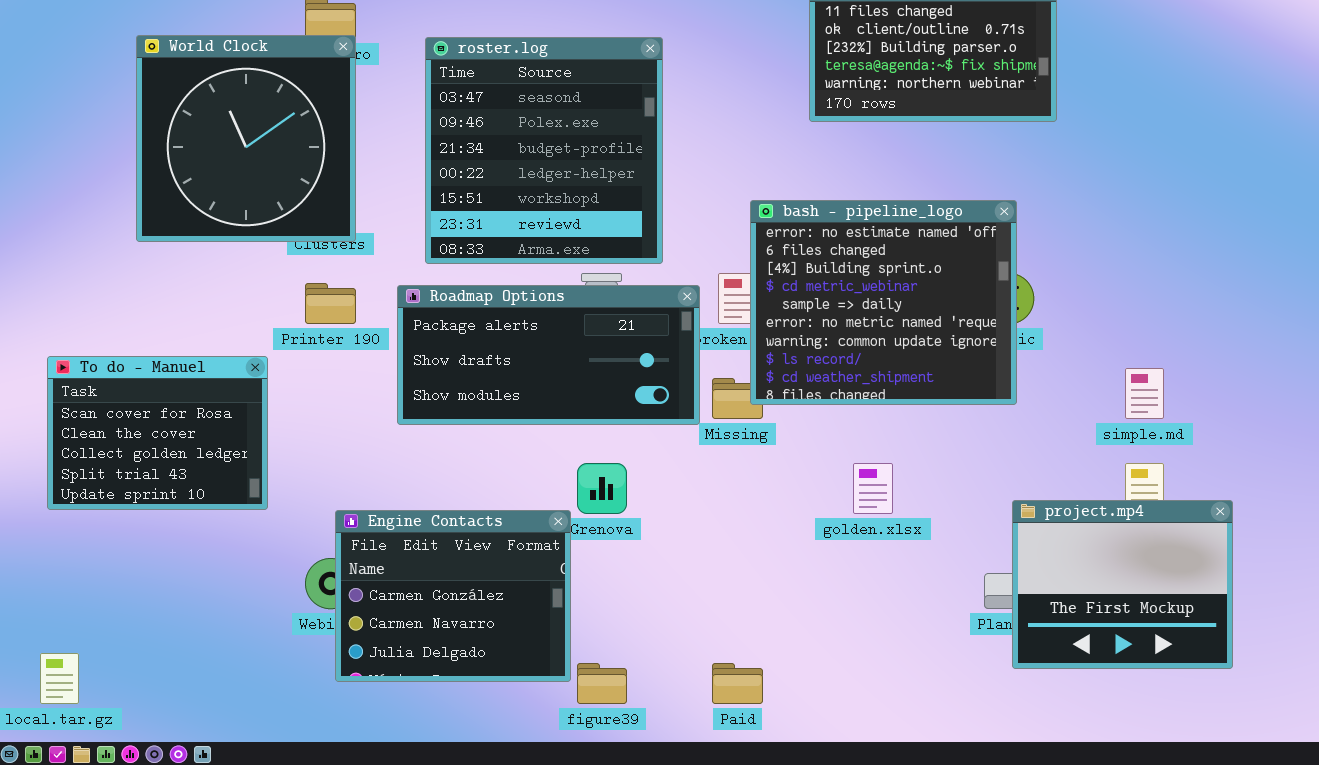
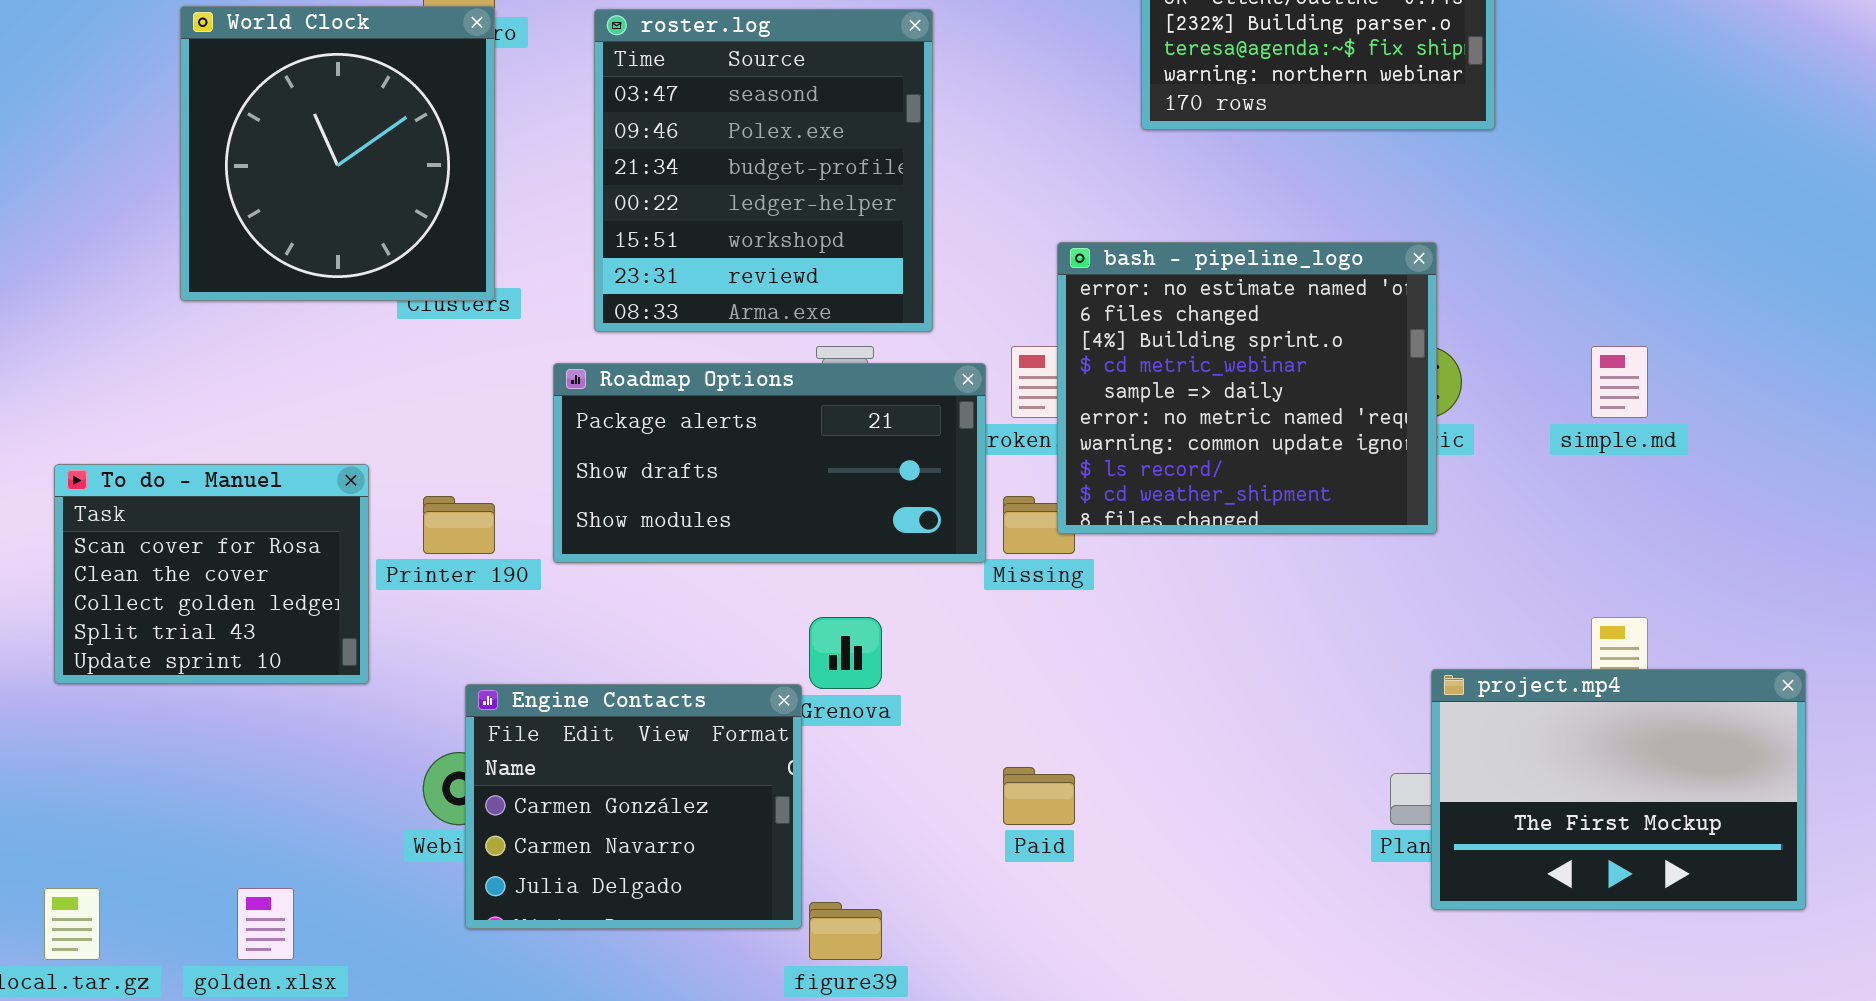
Printer 190: [305,283,356,324] -> [423,496,495,554], moved
simple.md: [1125,368,1164,419] -> [1591,346,1648,418], moved
golden.xlsx: [853,463,893,514] -> [237,888,294,960], moved
project.mp4: [1012,500,1233,669] -> [1431,669,1806,910], resized
Paid: [712,663,763,704] -> [1003,767,1075,825], moved

